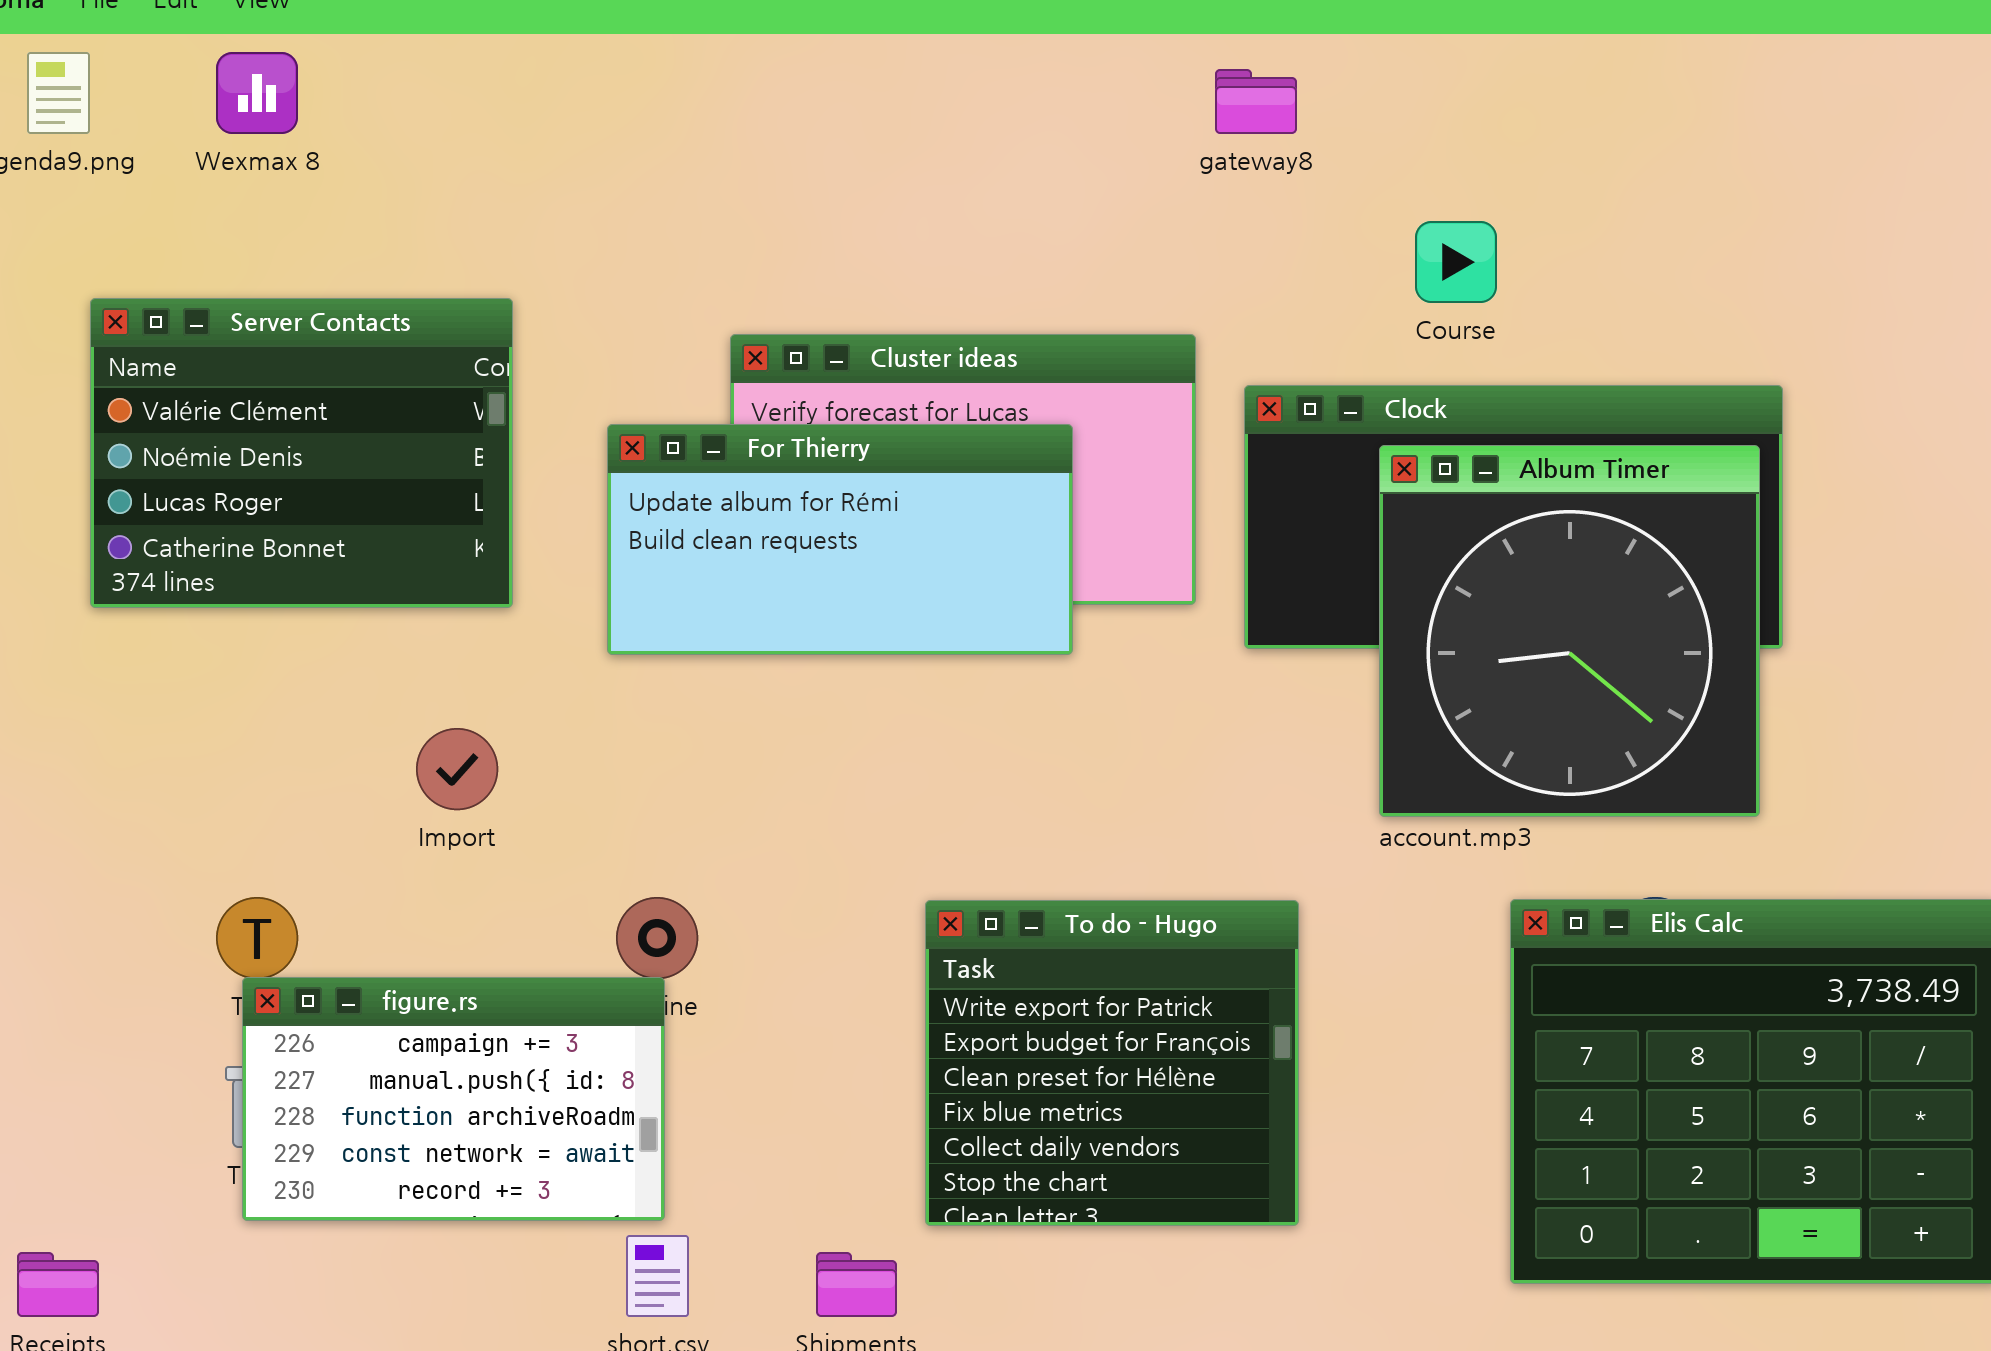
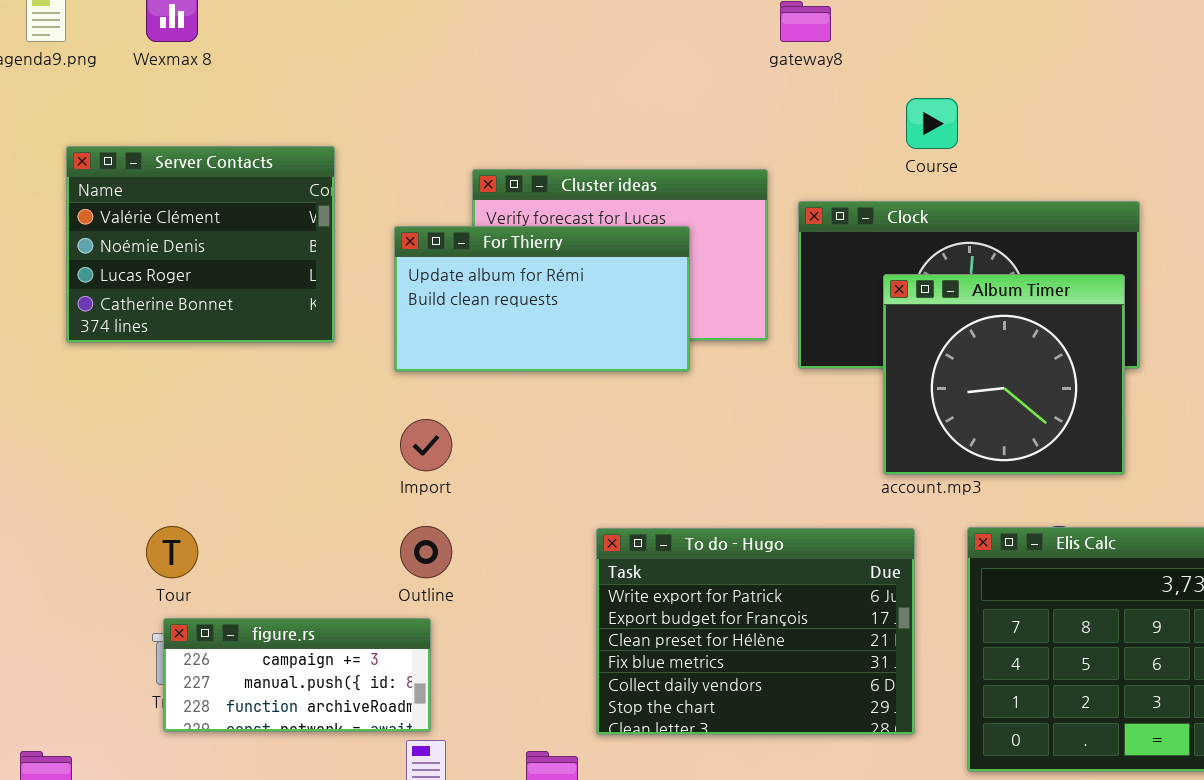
Album Timer: [1379,445,1760,817] -> [883,274,1125,475], resized
Import: [416,728,498,810] -> [400,419,452,471], moved
To do - Hugo: [925,900,1299,1226] -> [596,528,915,735], resized
figure.rs: [242,977,665,1221] -> [163,618,431,732], resized

